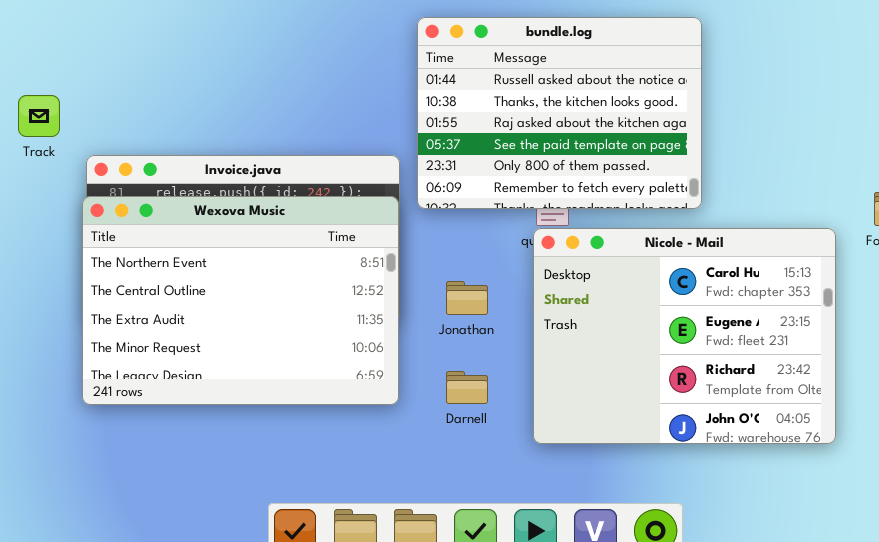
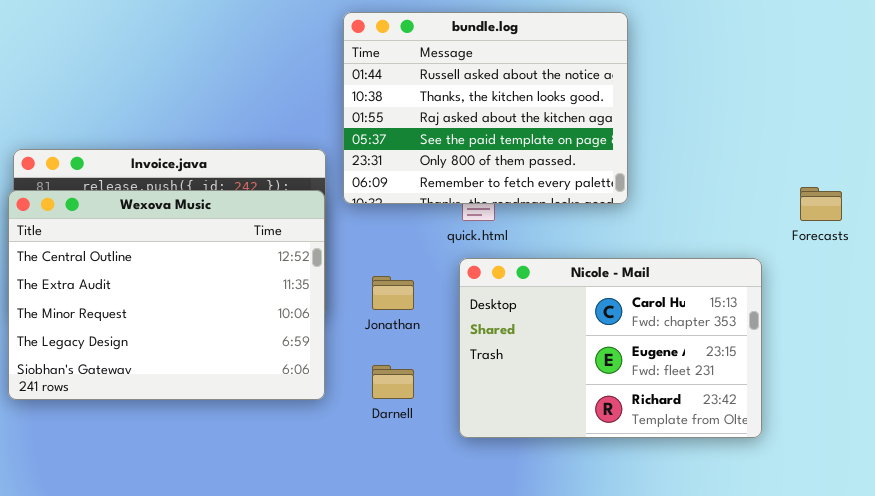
Wexova Music: [82,196,399,405] -> [8,190,325,400], scrolled down 1 row
Nicole - Mail: [533,228,836,444] -> [459,258,762,438], resized

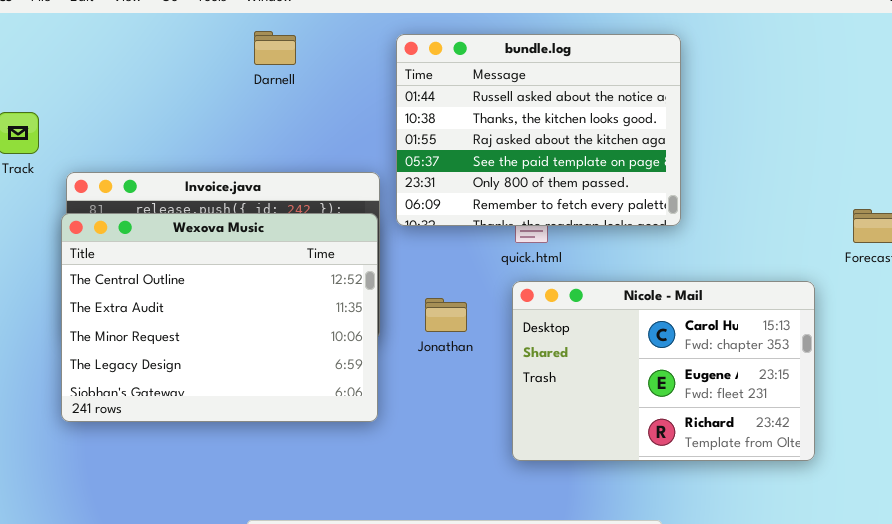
Darnell: [372,365,414,399] -> [254,31,296,65], moved

